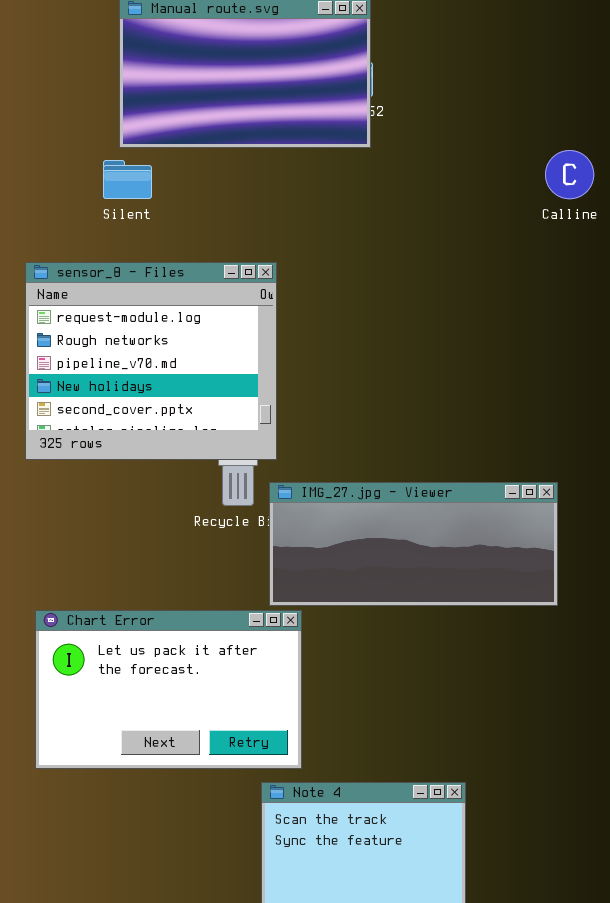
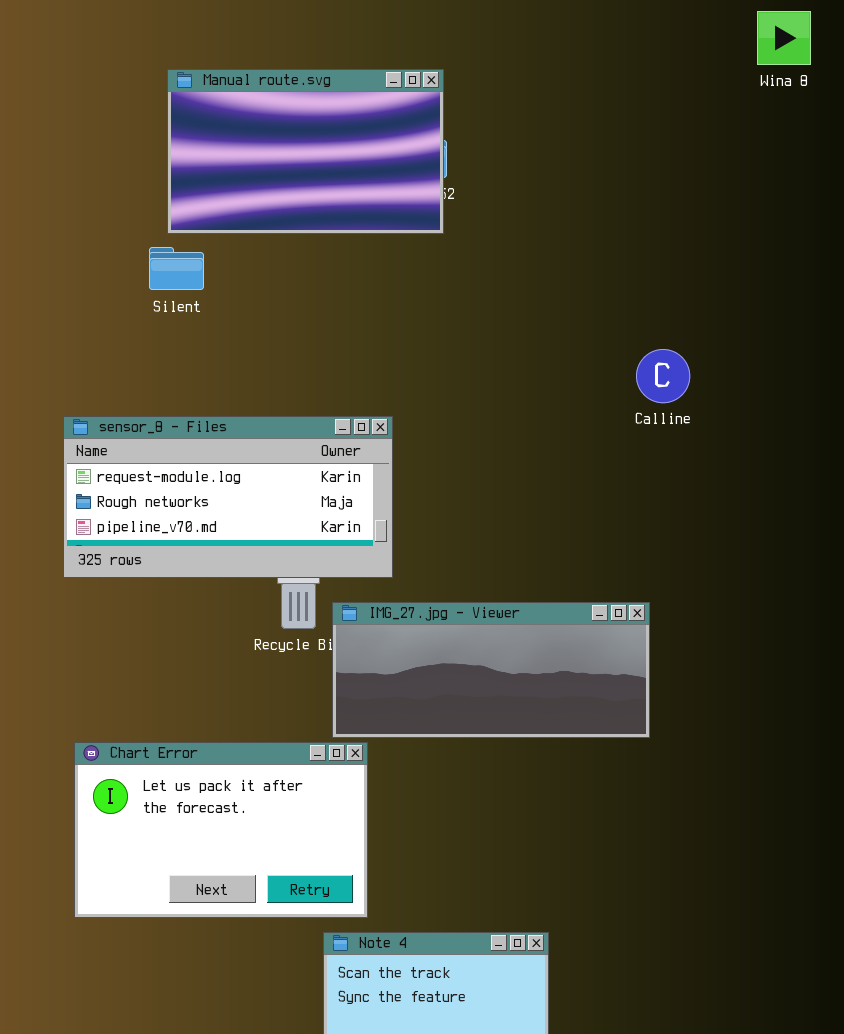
Calline: [545,150,594,199] -> [636,349,690,403], moved
sensor_8 - Files: [25,262,277,460] -> [63,416,393,578], resized

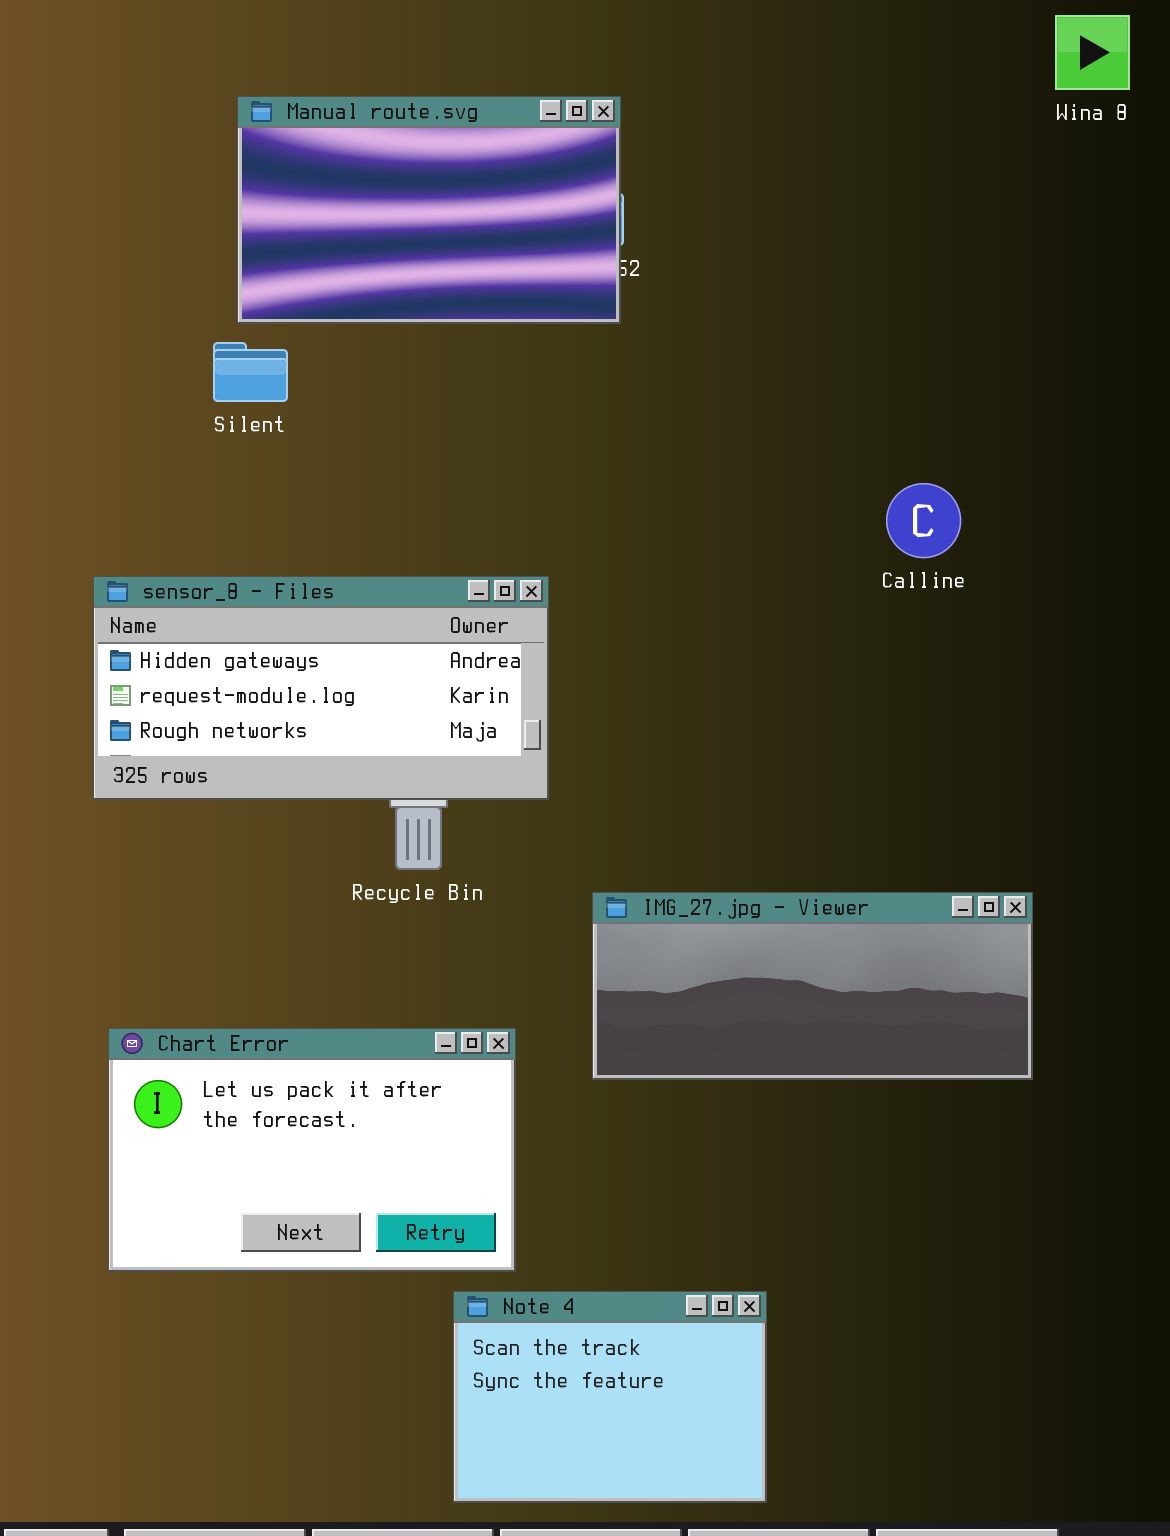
sensor_8 - Files: [63,416,393,578] -> [93,576,549,800], scrolled up 1 row
IMG_27.jpg - Viewer: [332,602,650,738] -> [592,892,1033,1080], moved

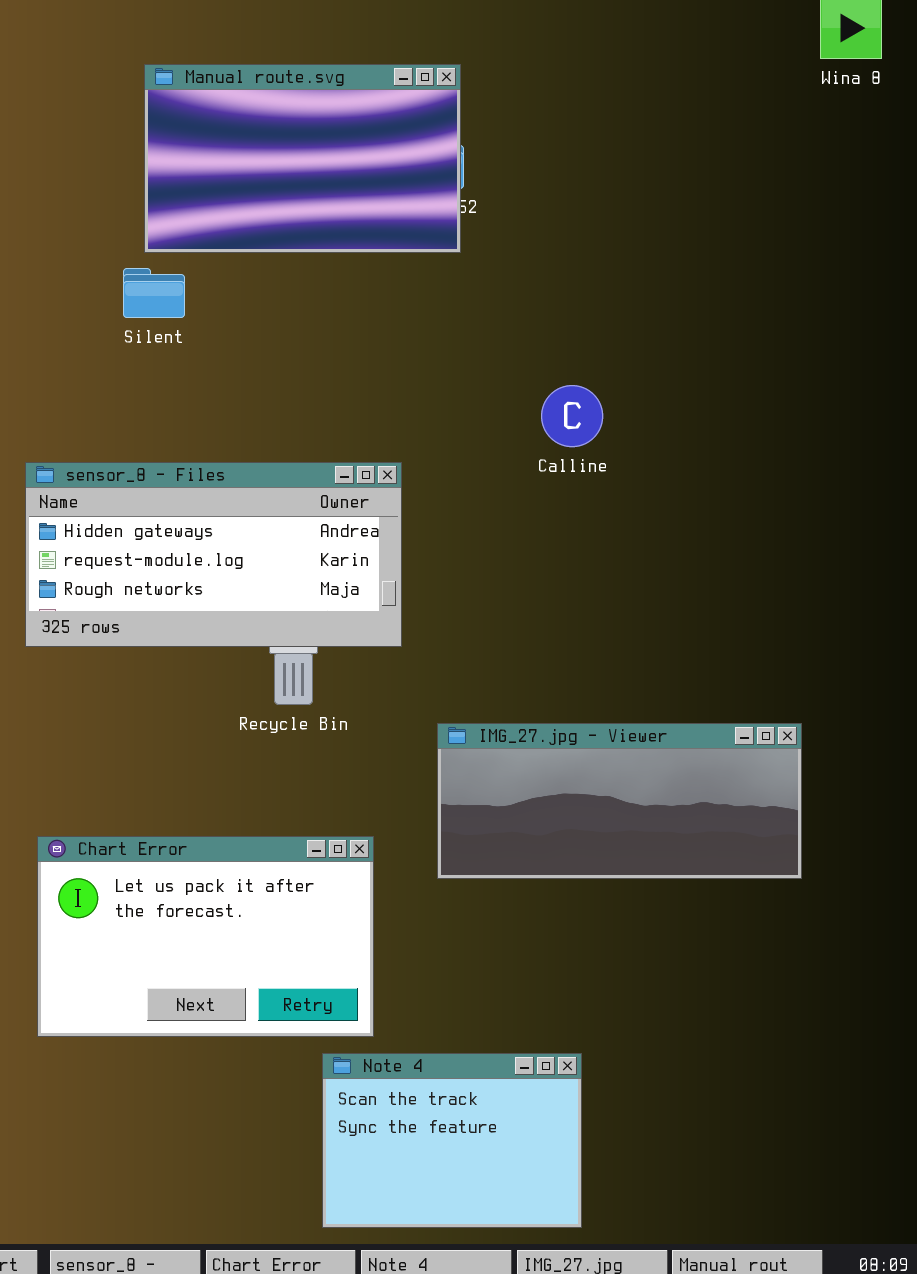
Calline: [886,483,961,558] -> [541,385,603,447], moved

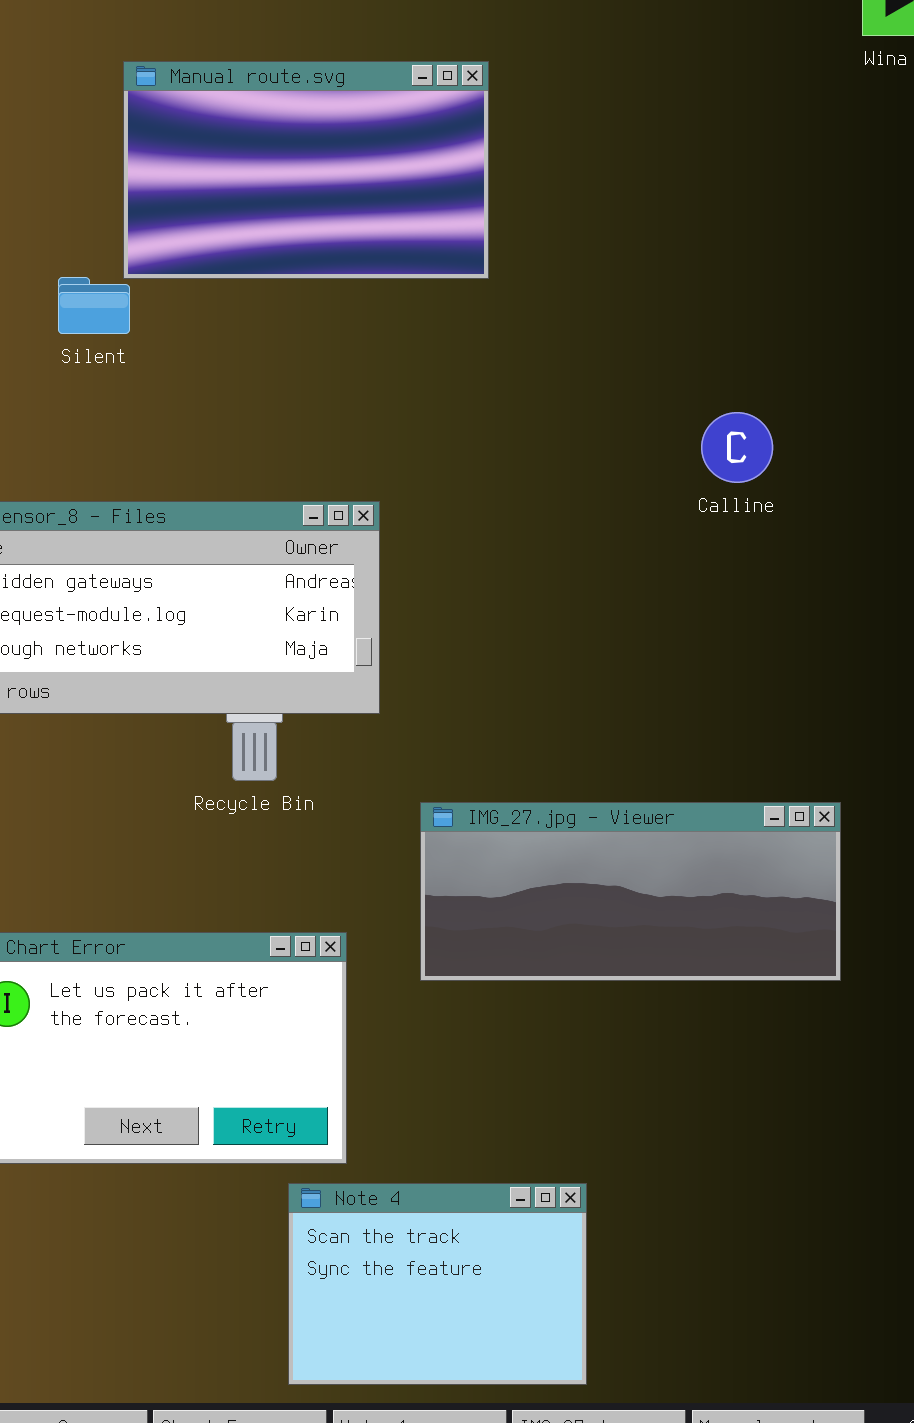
Manual route.svg: [144,64,461,253] -> [123,61,489,279], moved
Calline: [541,385,603,447] -> [701,412,773,483], moved

